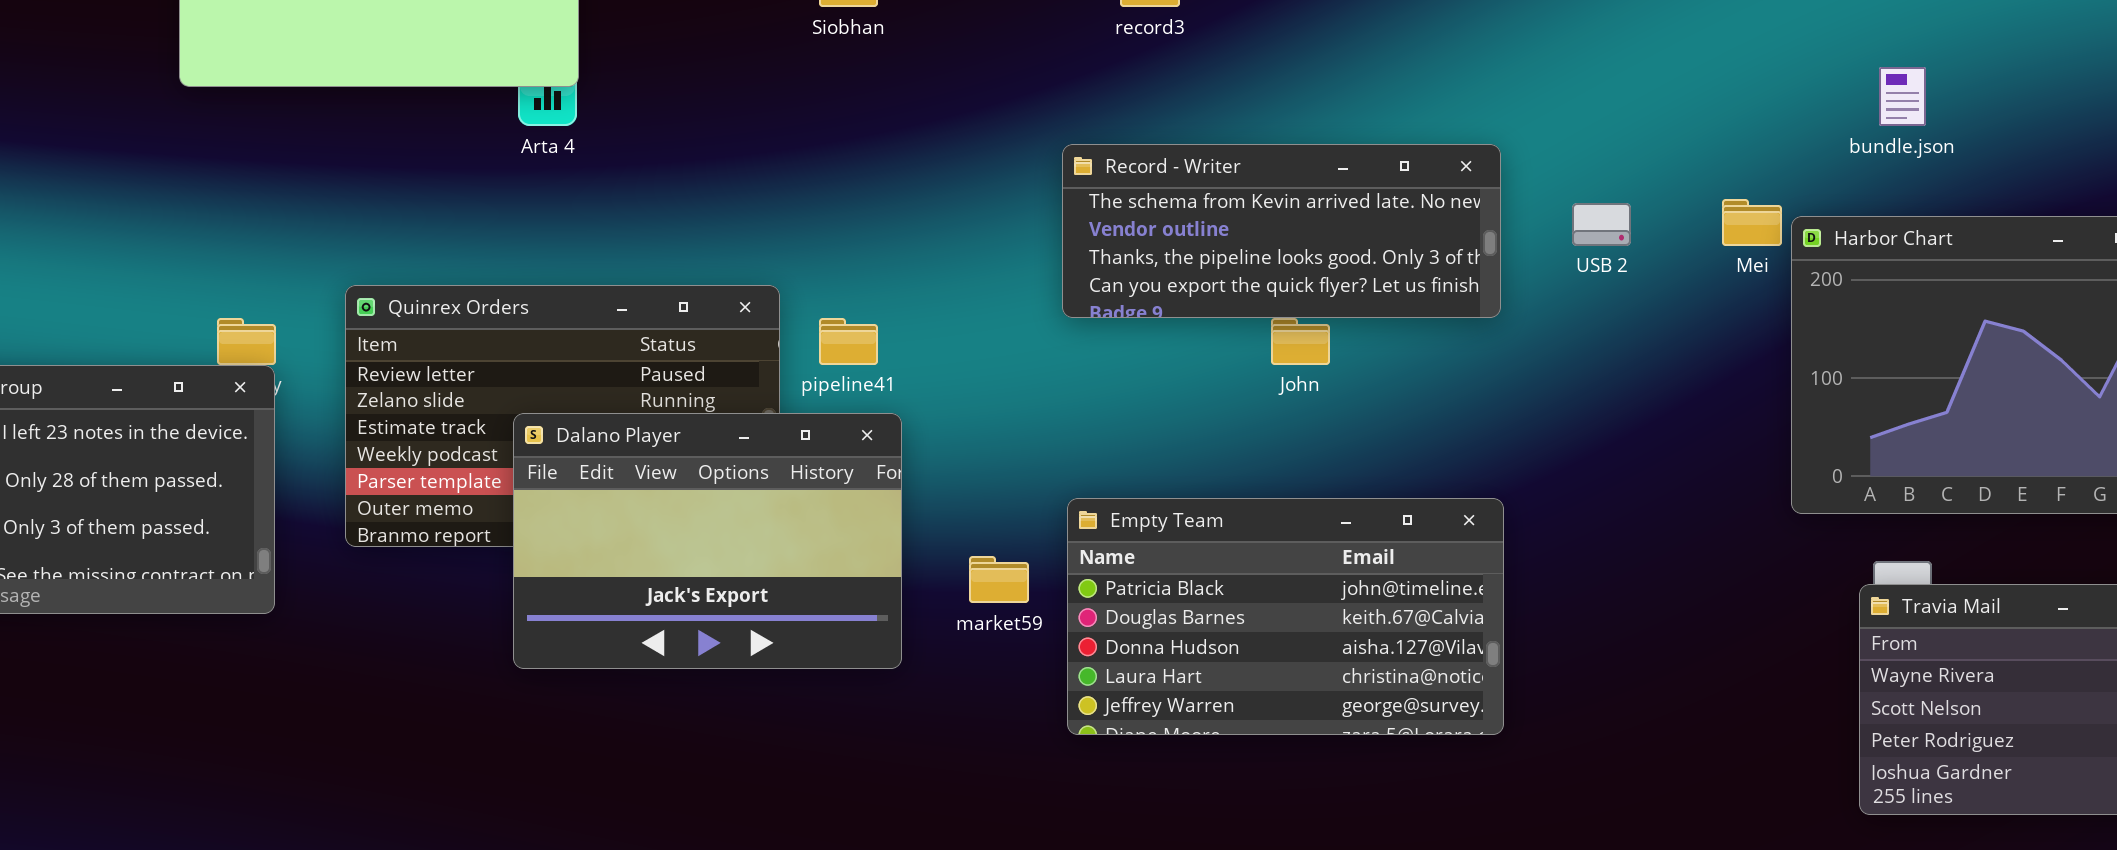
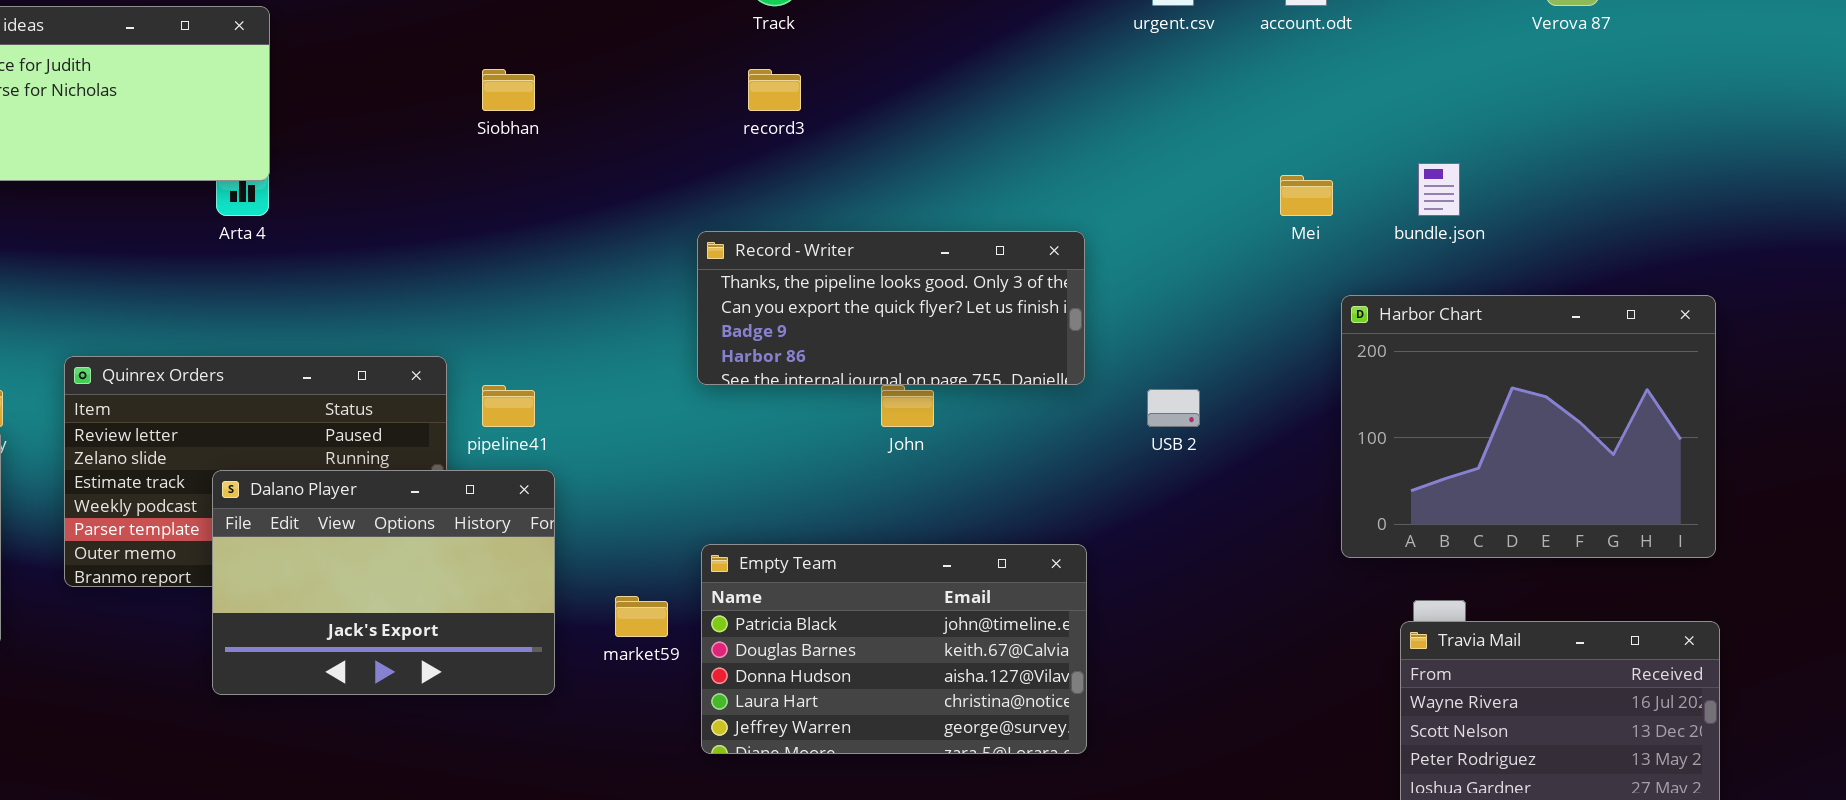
Record - Writer: [1062,144,1501,318] -> [697,231,1085,385], scrolled down 2 rows
Mei: [1722,199,1782,246] -> [1280,175,1333,216], moved
USB 2: [1572,203,1631,246] -> [1147,389,1200,427], moved

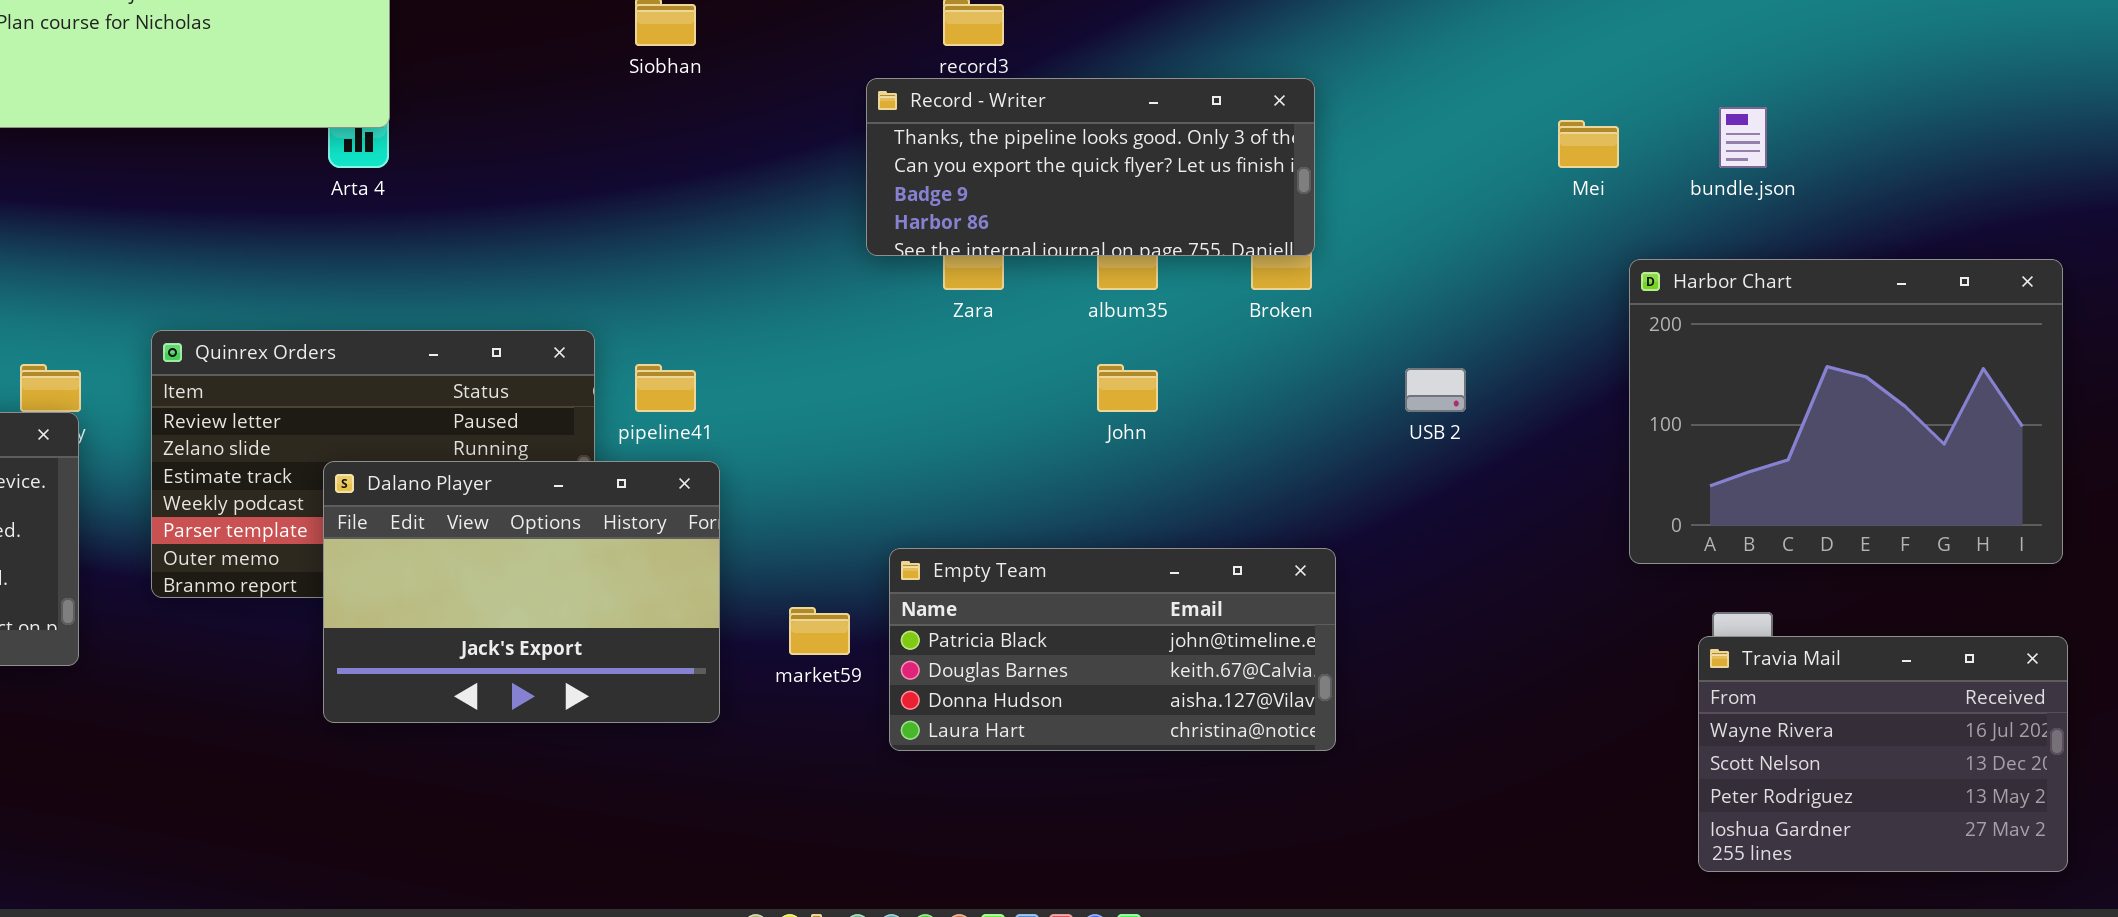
Record - Writer: [697,231,1085,385] -> [866,78,1315,256], moved
Empty Team: [701,544,1087,754] -> [889,548,1336,751], resized

